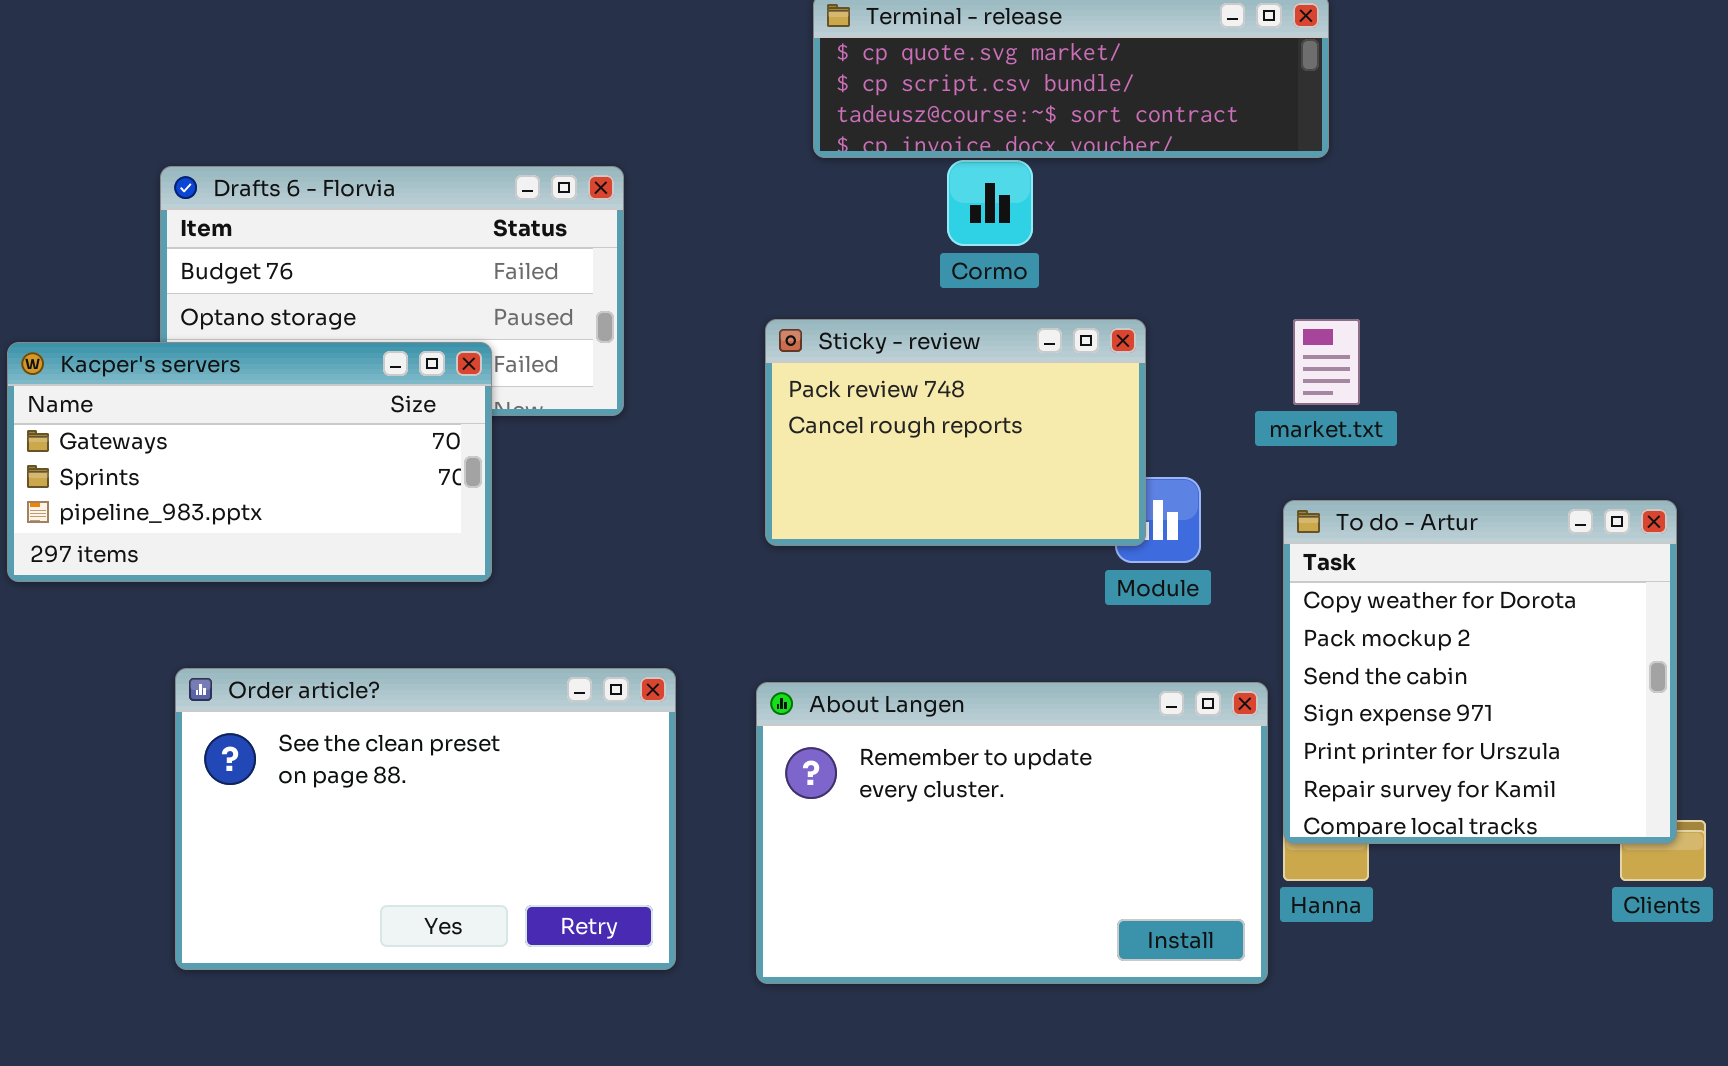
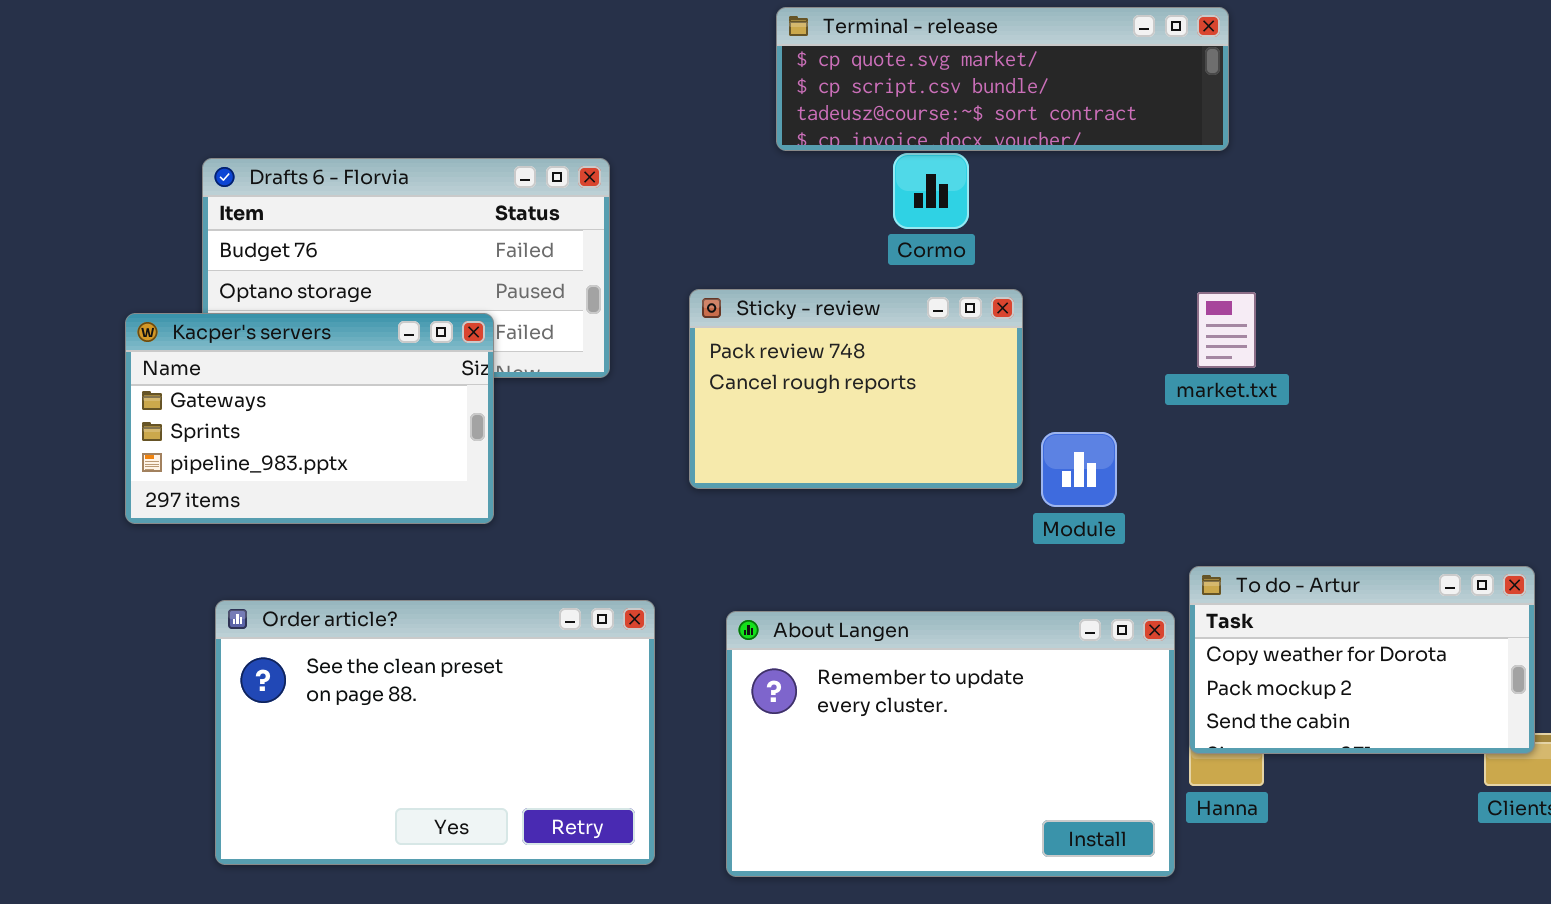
Sticky - review: [765,319,1146,546] -> [689,289,1023,489], moved
Kacper's servers: [7,342,492,582] -> [125,313,494,524], resized
To do - Artur: [1283,500,1677,844] -> [1189,566,1535,754], resized

